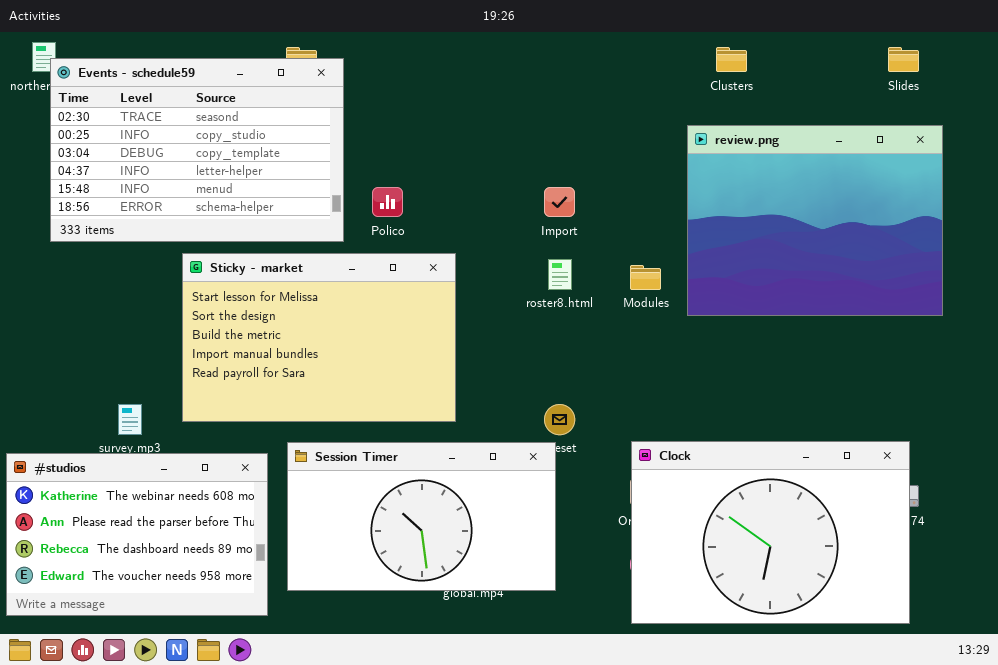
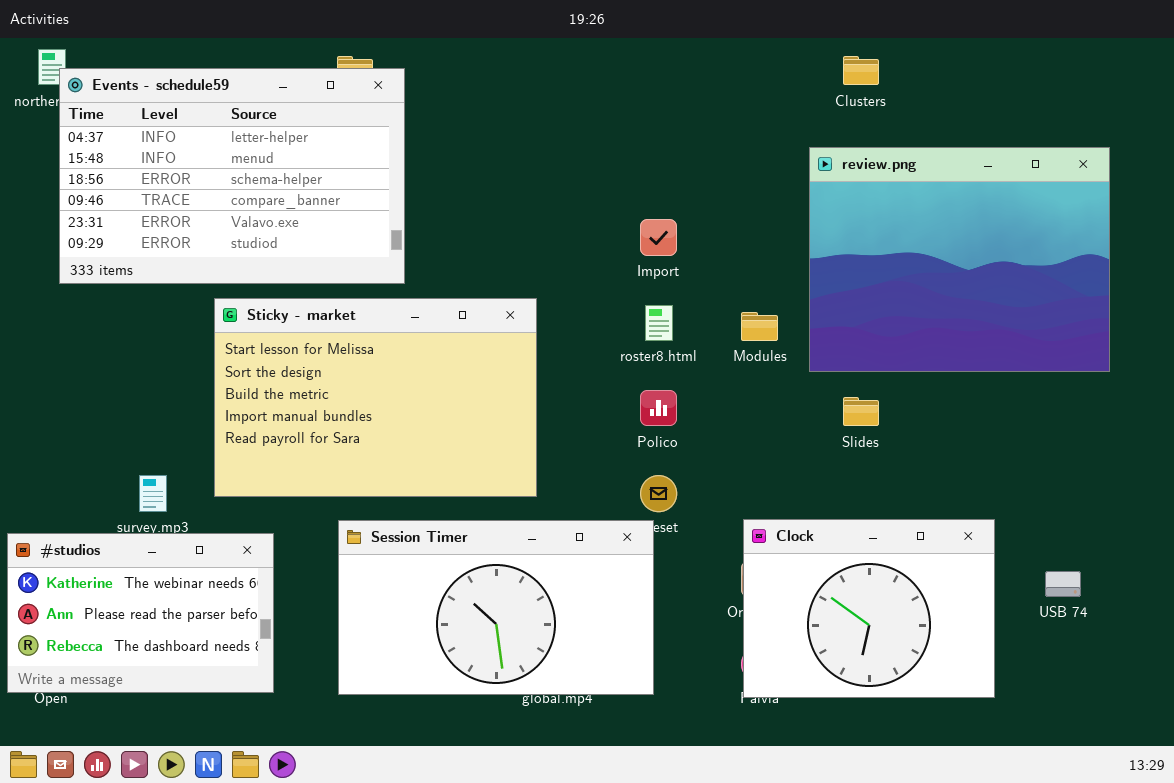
Slides: [888,47,919,72] -> [843,397,879,426], moved
Events - schedule59: [50,58,344,242] -> [59,68,405,284], scrolled down 3 rows
Polico: [372,187,403,217] -> [640,390,677,426], moved
Clock: [631,441,910,624] -> [743,519,995,698], resized
#studios: [6,453,268,616] -> [7,533,274,693], resized

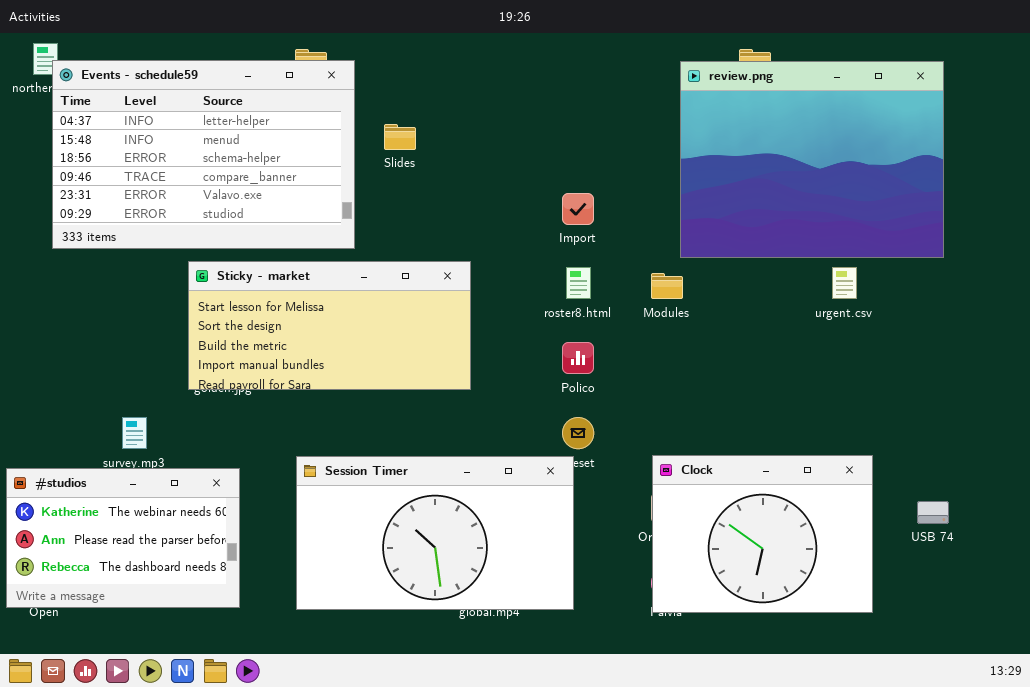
review.png: [809,147,1110,372] -> [680,61,944,258], moved
Sticky - market: [214,298,537,497] -> [188,261,471,390], resized
Slides: [843,397,879,426] -> [384,124,416,150], moved

